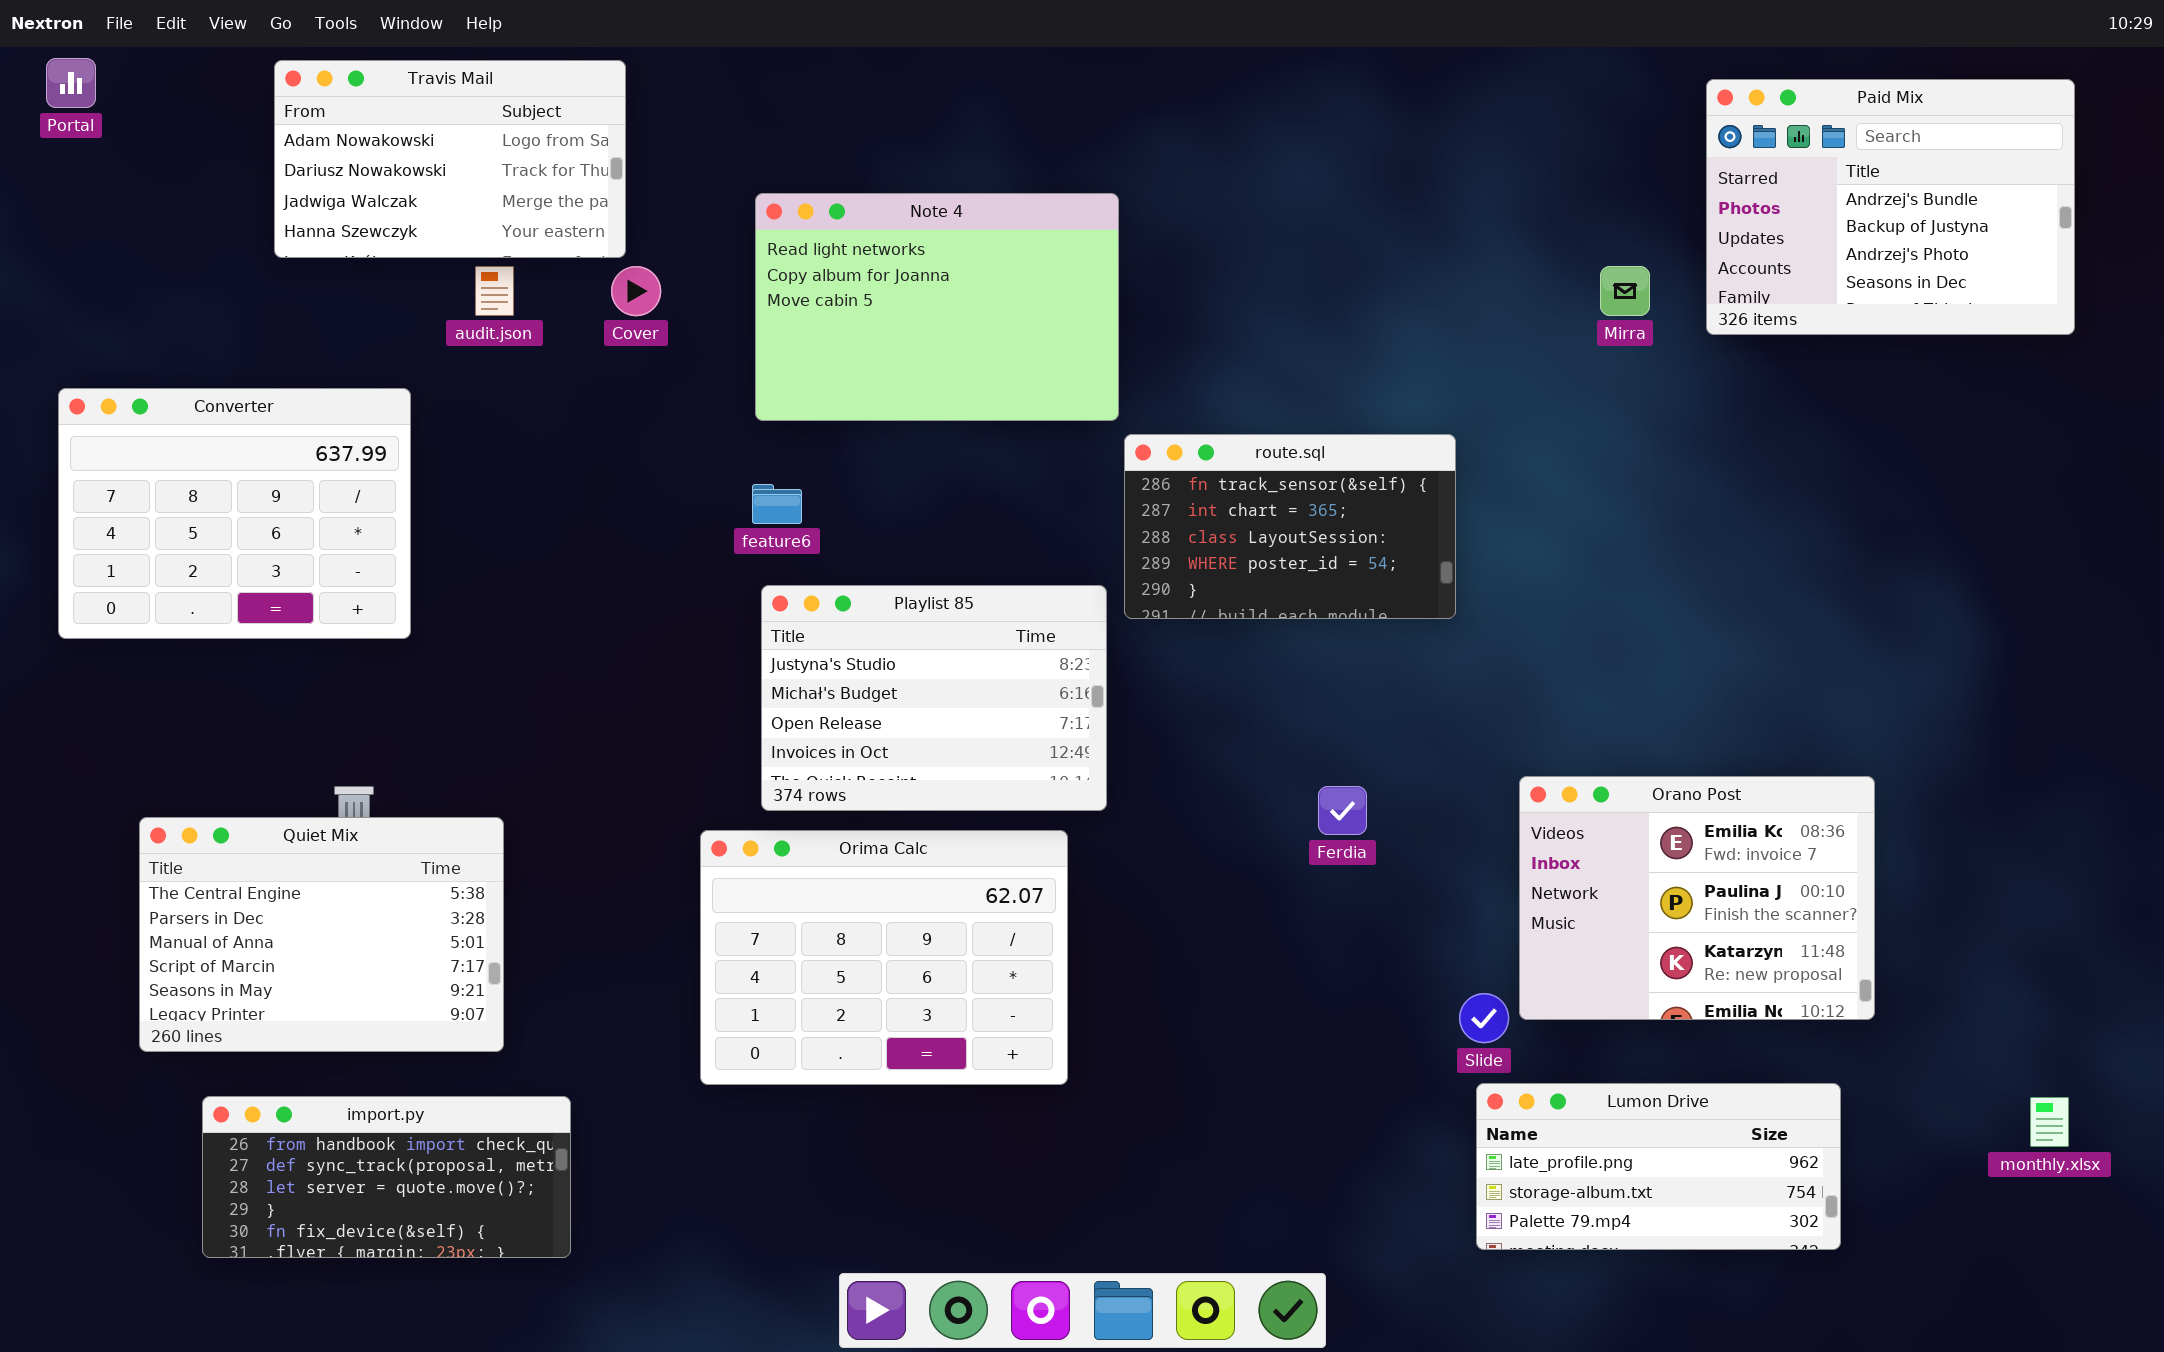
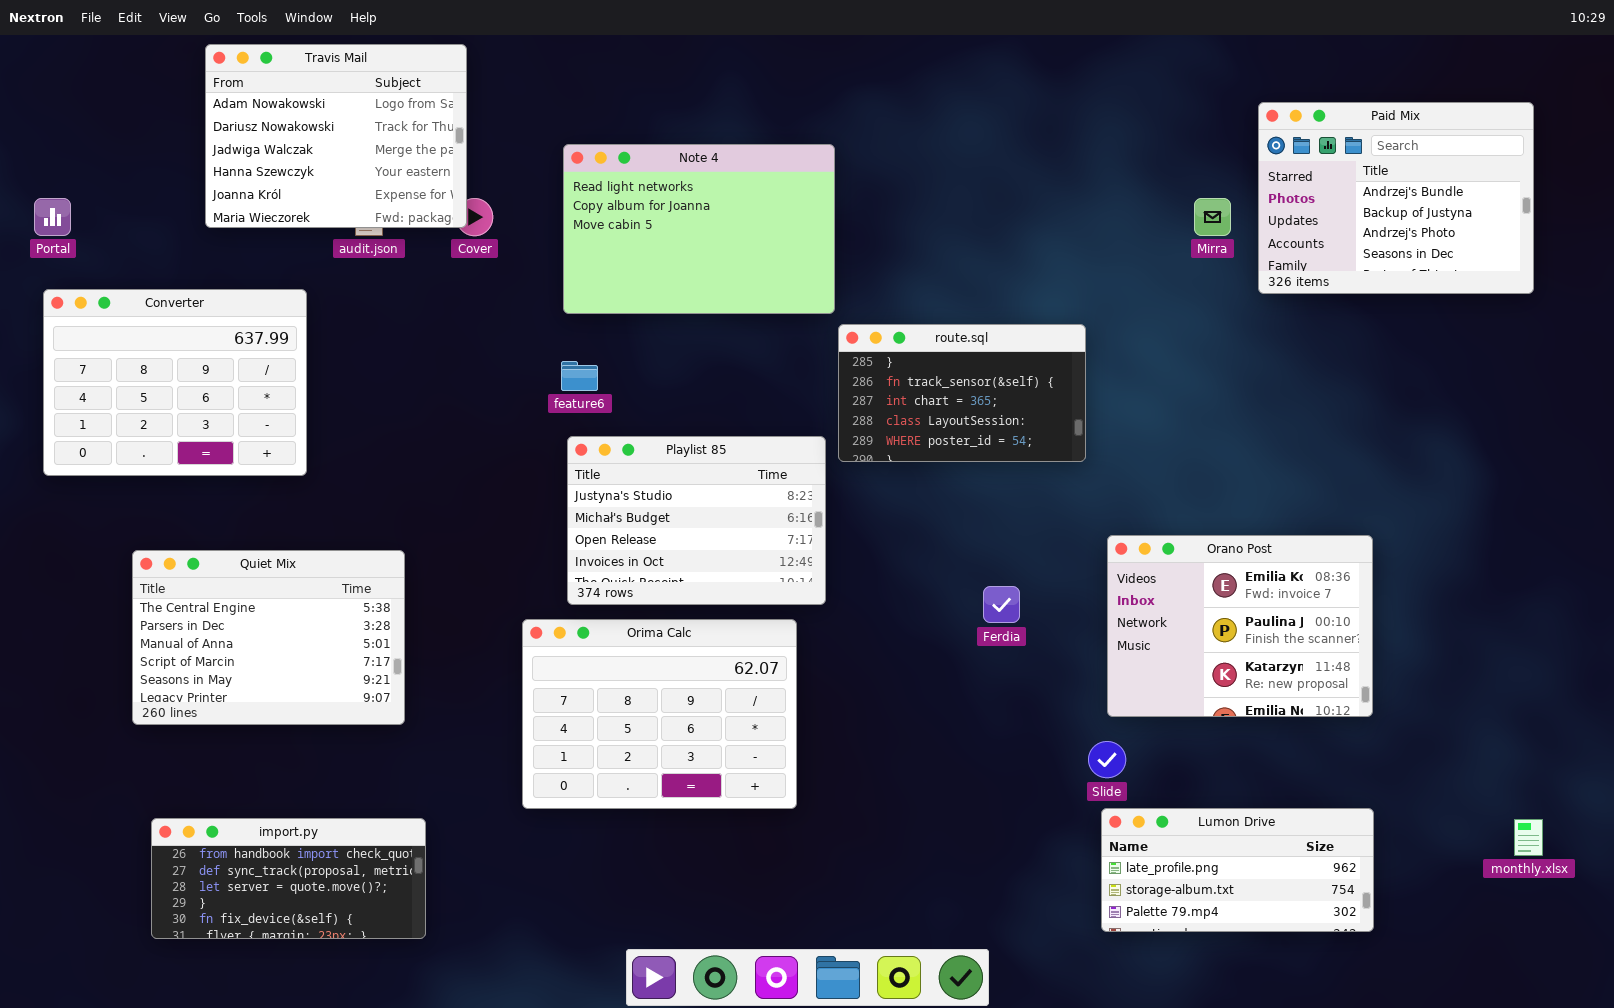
Portal: [46,58,96,108] -> [34,198,71,236], moved
Travis Mail: [274,60,626,258] -> [205,44,467,228], resized
Paid Mix: [1706,79,2075,335] -> [1258,102,1534,294], moved
route.sql: [1124,434,1456,619] -> [838,324,1086,462], scrolled up 1 row
Orano Post: [1519,776,1875,1020] -> [1107,535,1373,717], moved
Quiet Mix: [139,817,504,1052] -> [132,550,405,725], moved

